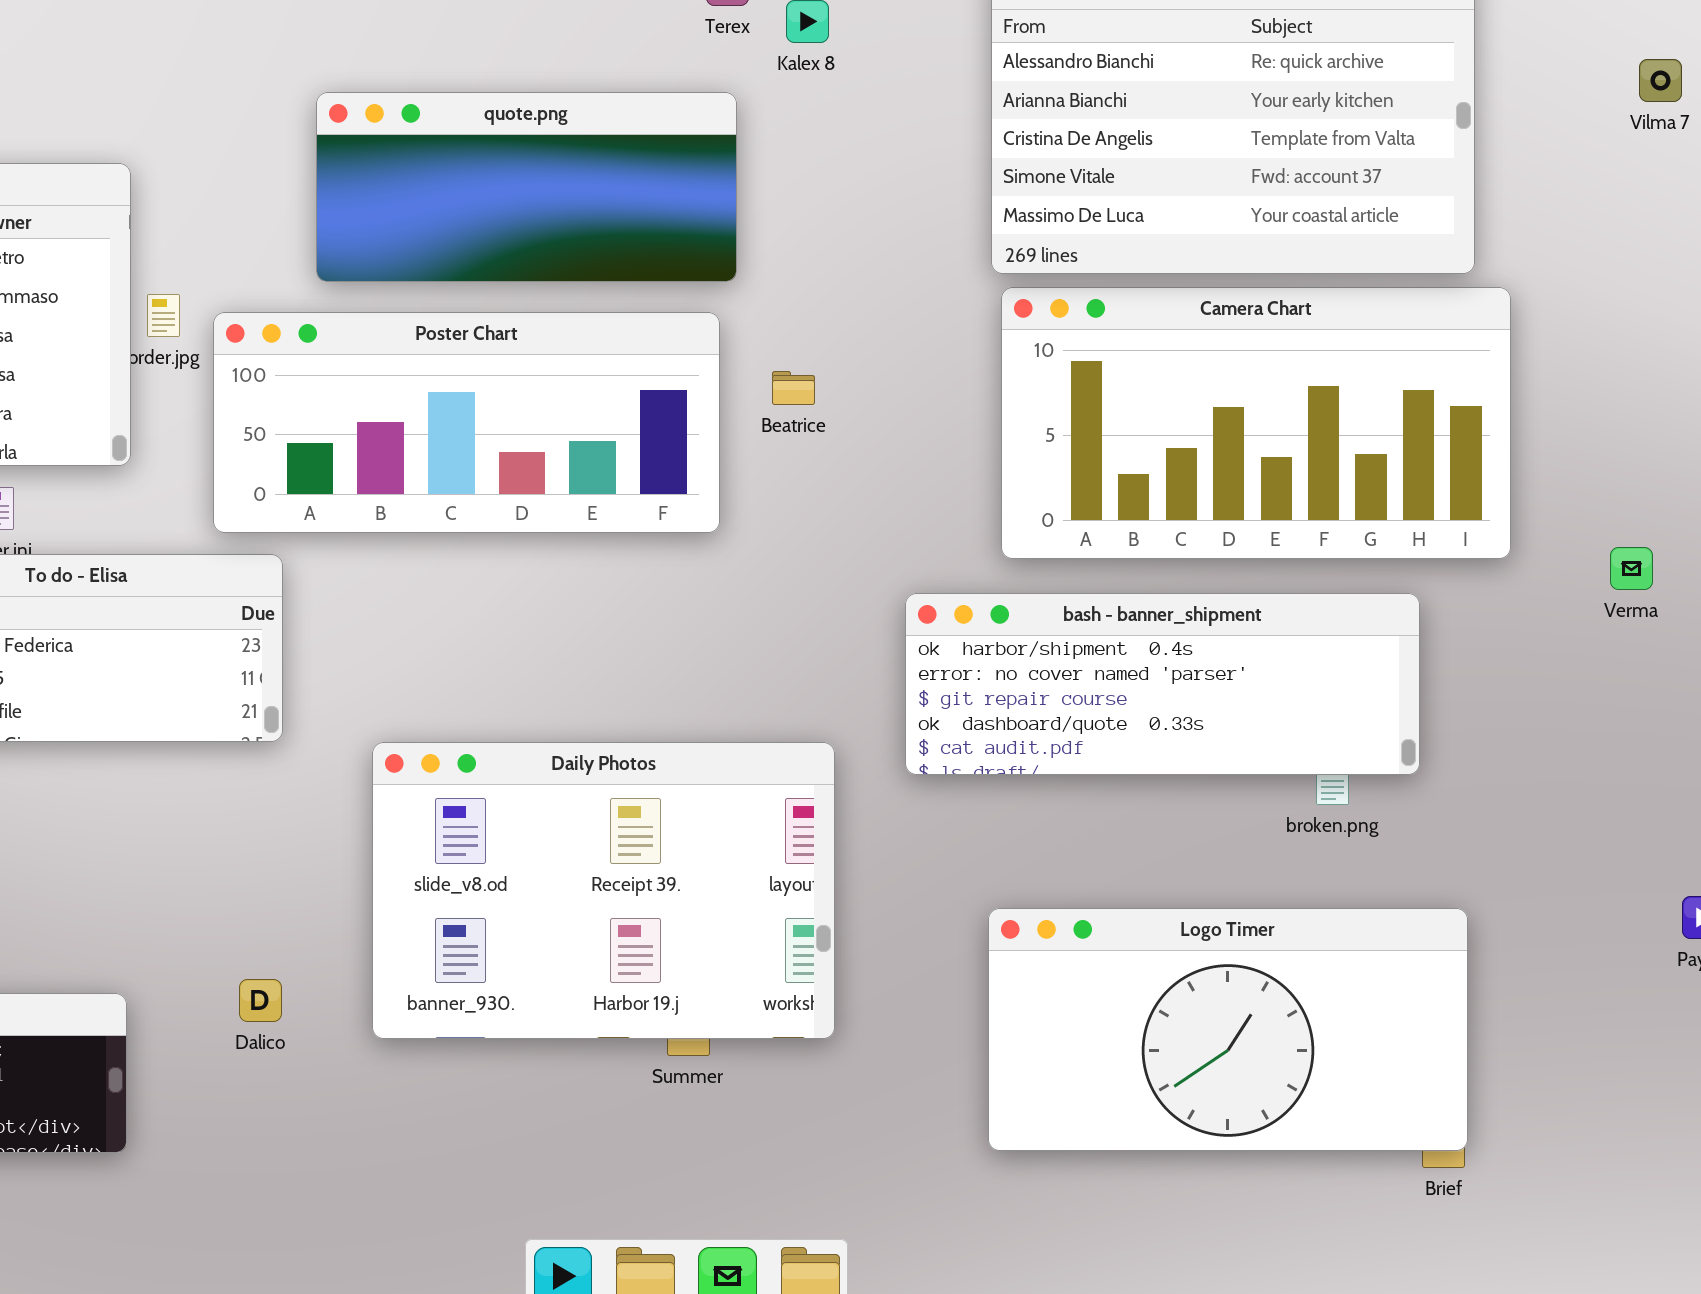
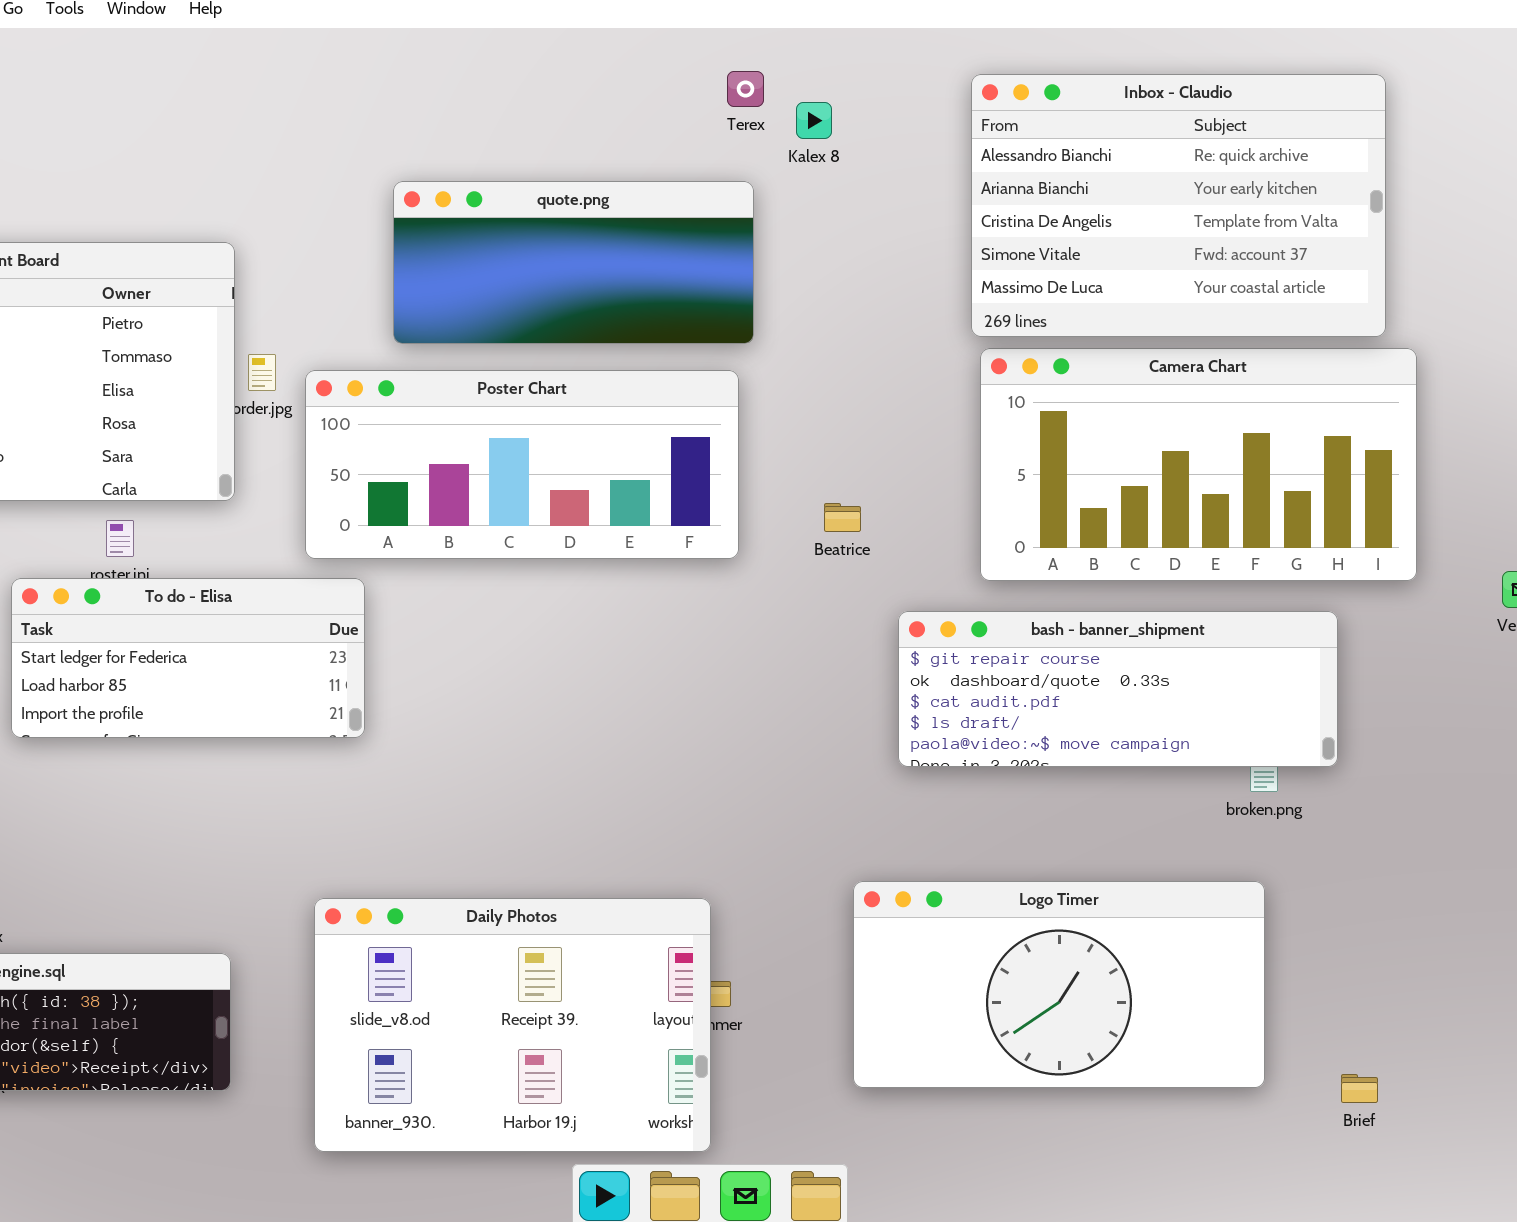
Beatrice: [772,371,815,405] -> [824,503,861,532], moved
bash - banner_shipment: [905,593,1420,775] -> [898,611,1338,767], scrolled down 2 rows
Daily Photos: [372,742,835,1039] -> [314,898,711,1152], moved
Logo Timer: [988,908,1468,1151] -> [853,881,1265,1088], moved

